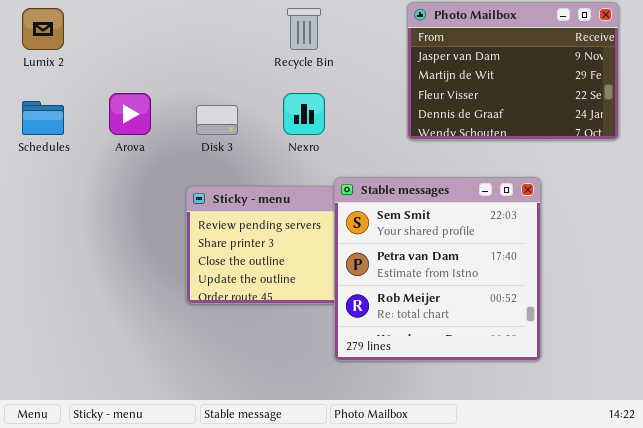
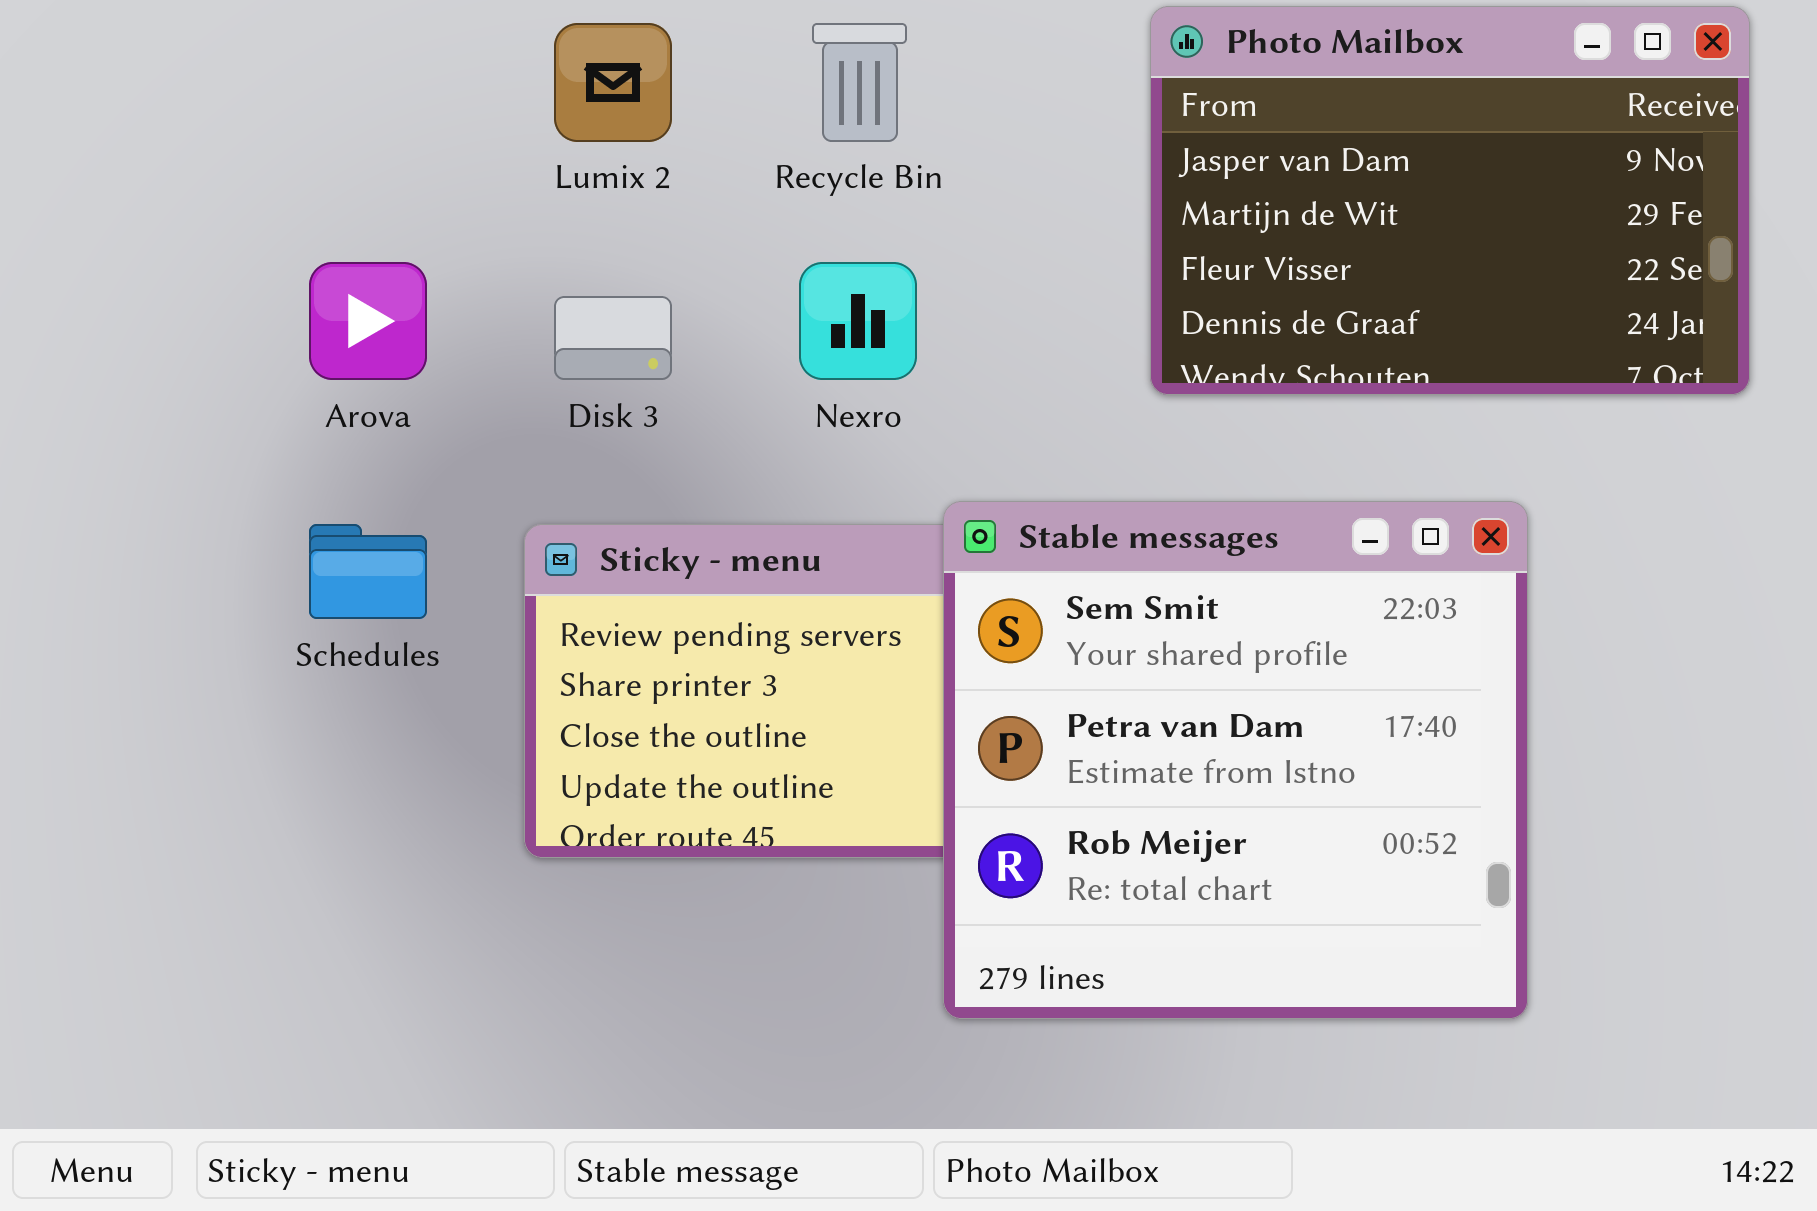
Lumix 2: [22,8,64,50] -> [554,23,672,142], moved
Schedules: [22,101,64,135] -> [309,524,427,619], moved

